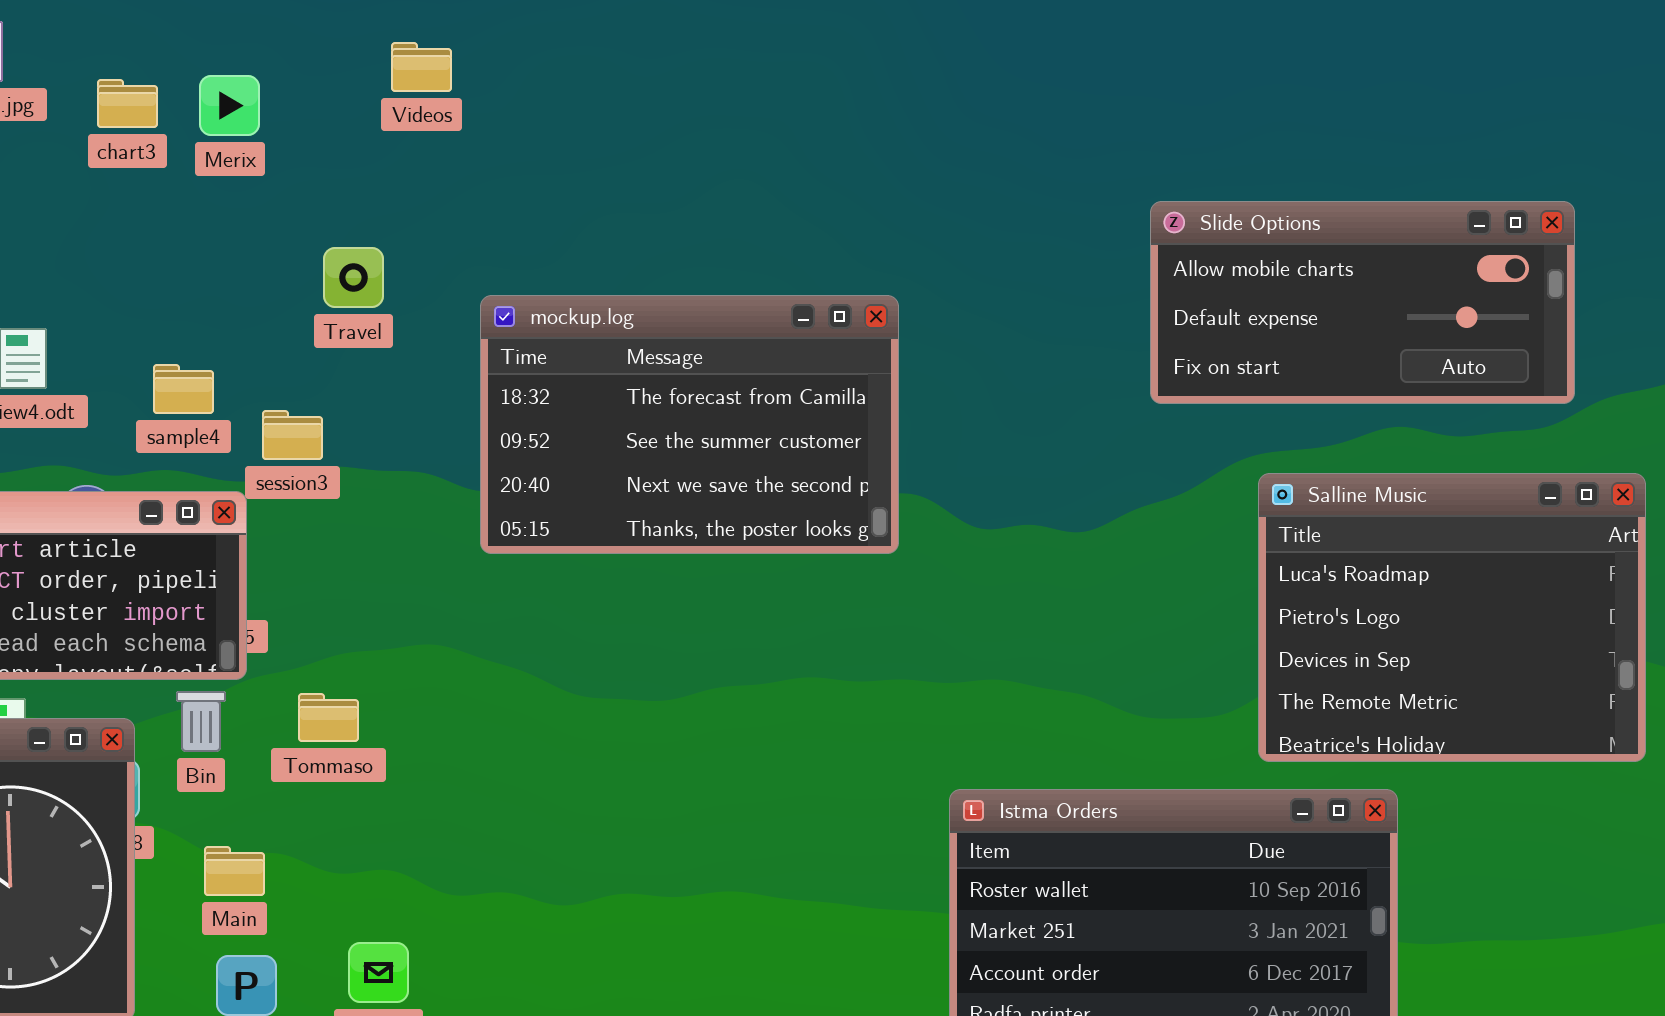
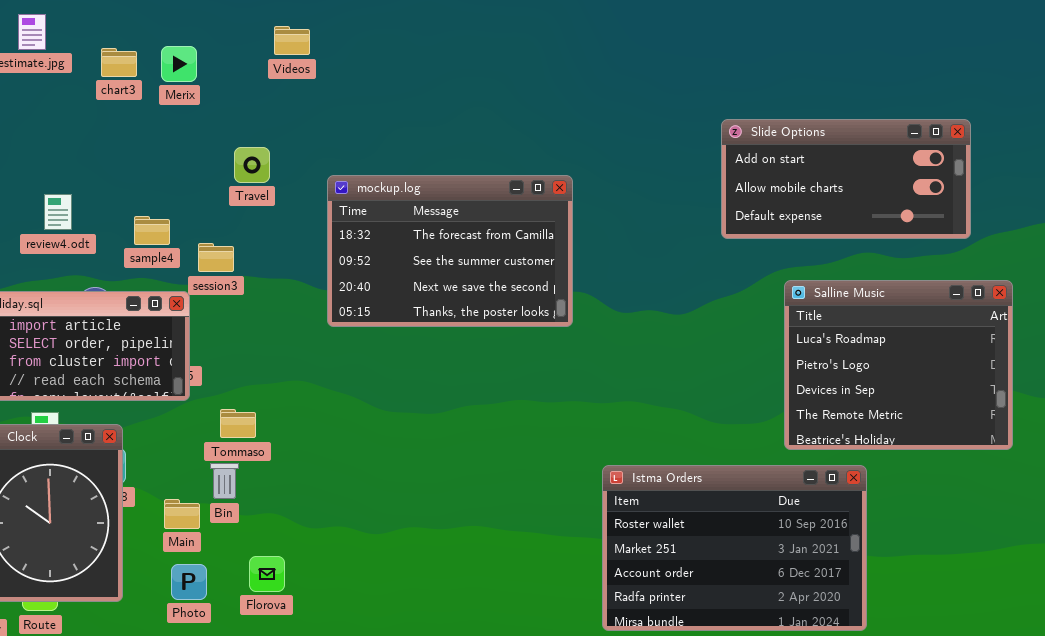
Slide Options: [1150,201,1575,404] -> [721,119,971,239], scrolled up 1 row
Bin: [176,691,226,752] -> [210,463,239,499], moved

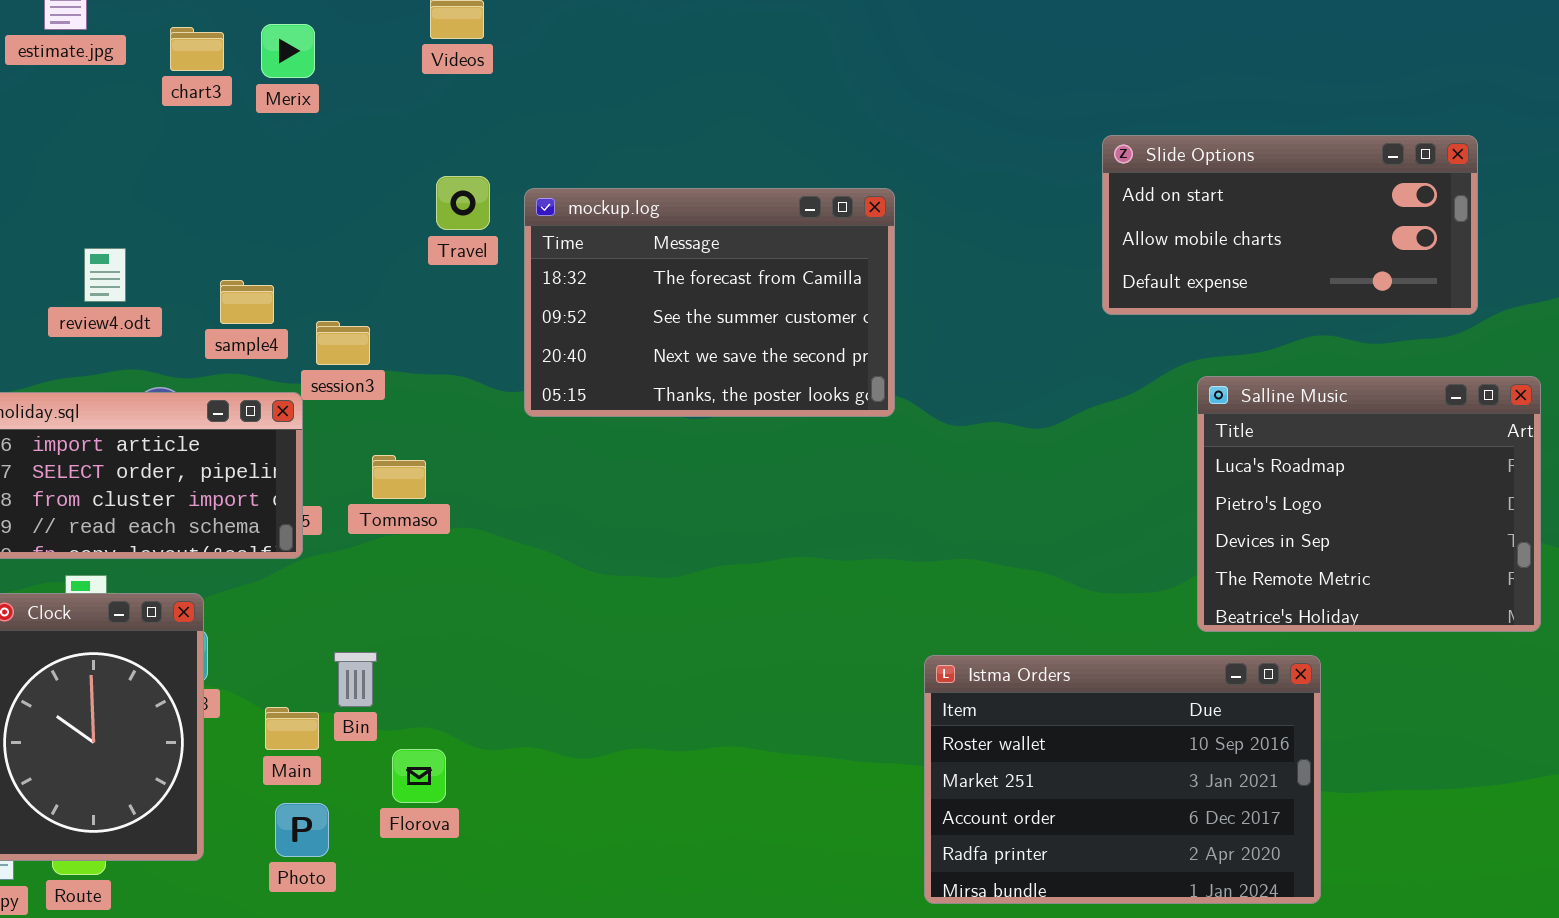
Travel: [234,147,270,183] -> [436,176,490,230], moved
mockup.log: [327,175,573,327] -> [524,188,895,417], moved
Tommaso: [220,409,256,438] -> [372,455,426,499], moved
Florova: [249,556,285,592] -> [392,749,446,803], moved

